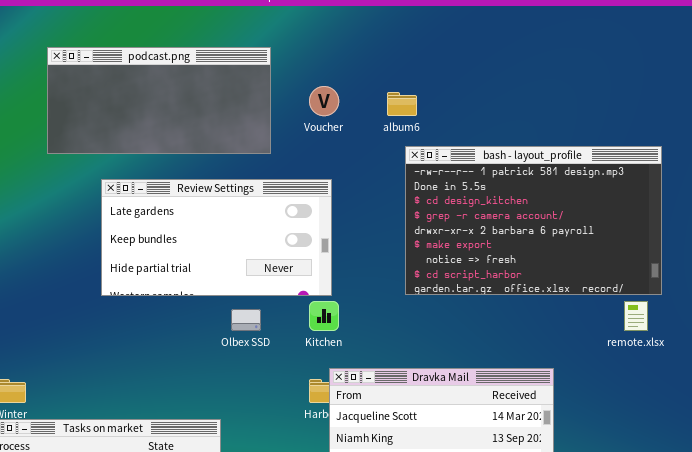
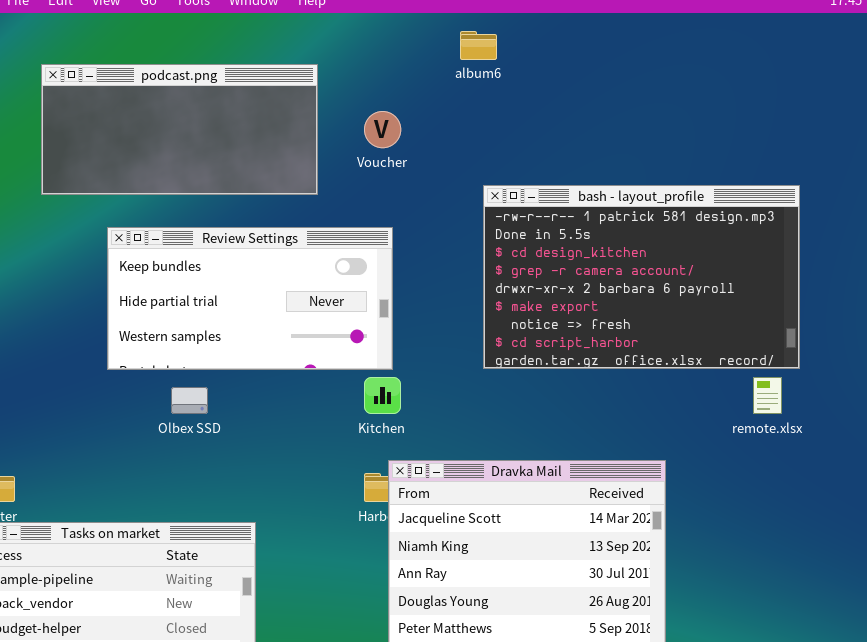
album6: [387,92,417,116] -> [460,31,497,60], moved
Review Settings: [101,179,332,296] -> [107,227,393,370], scrolled down 1 row
Olbex SSD: [231,309,261,331] -> [171,387,208,414], moved

